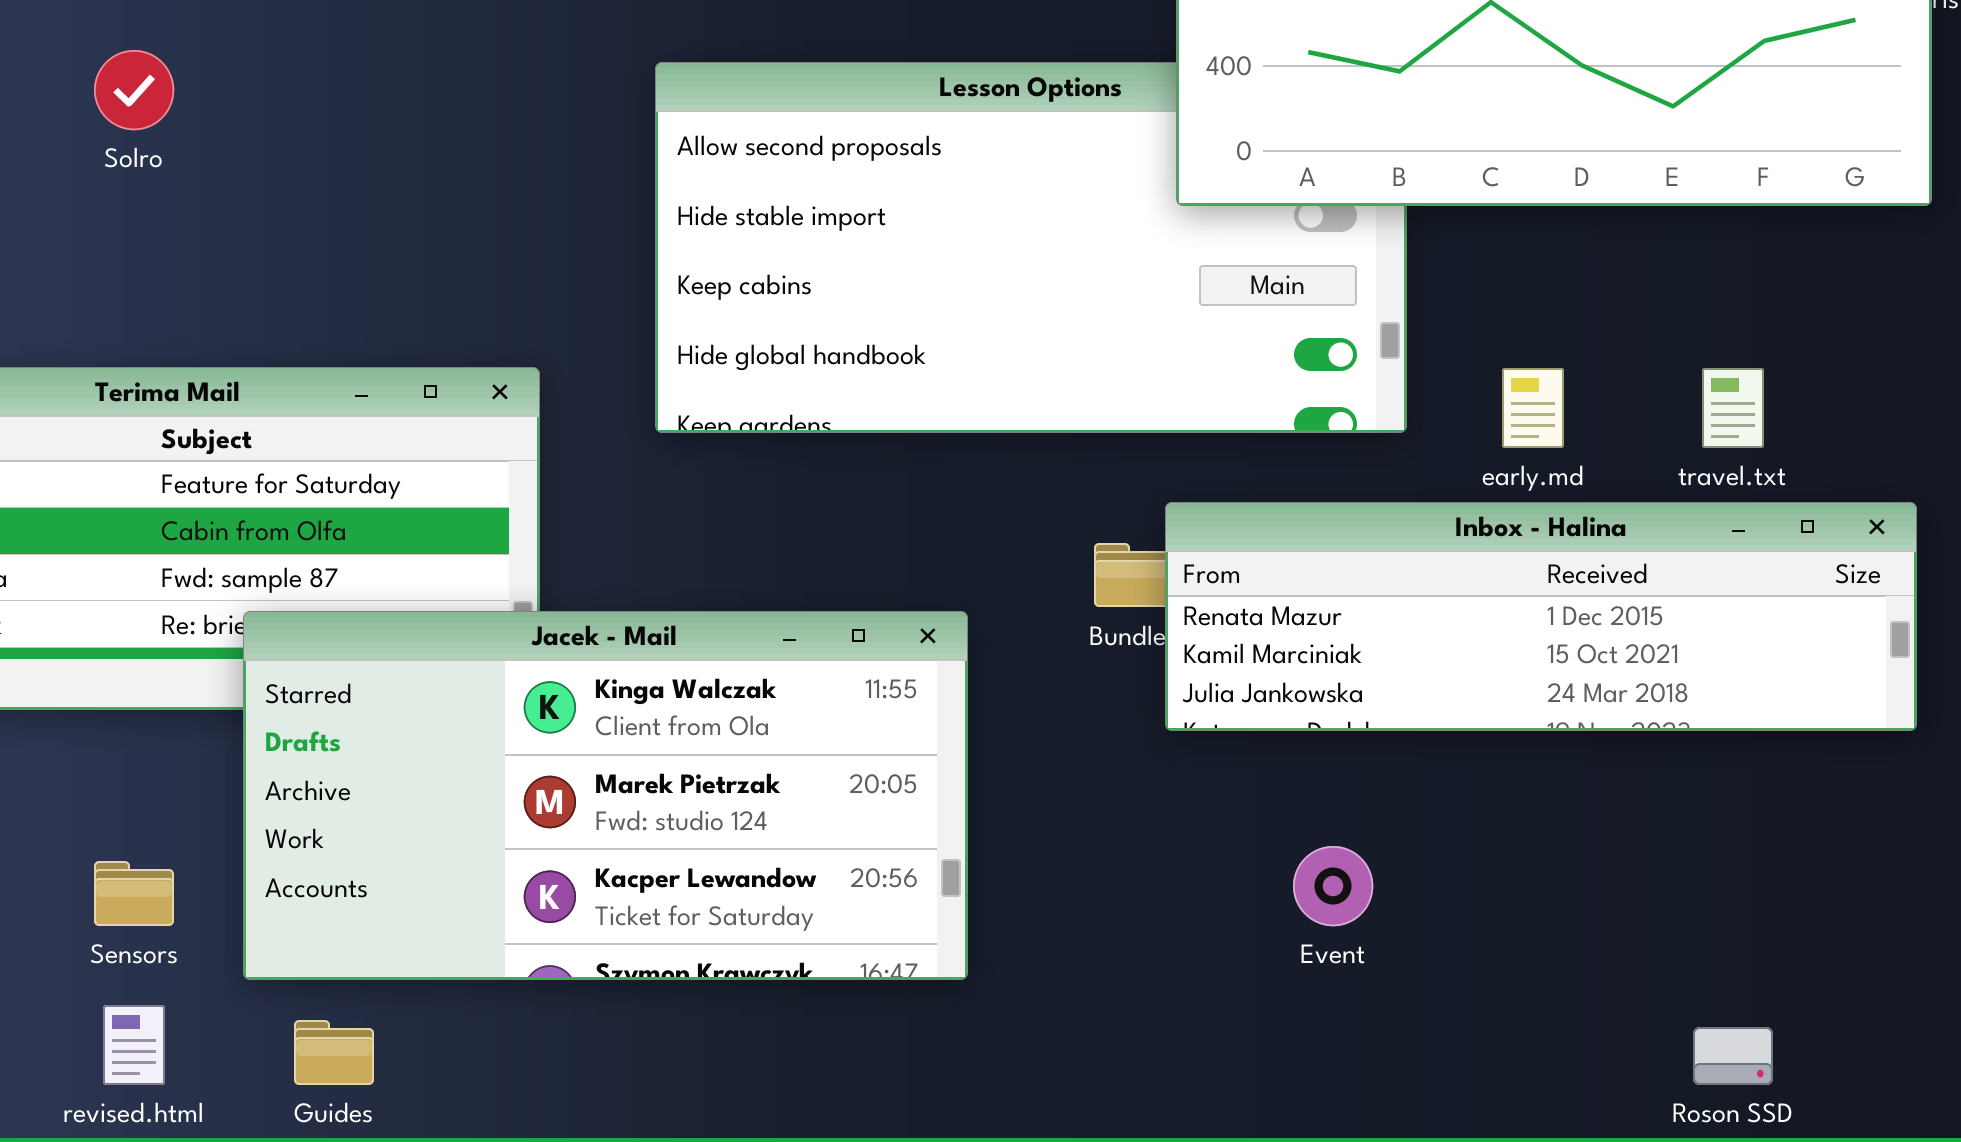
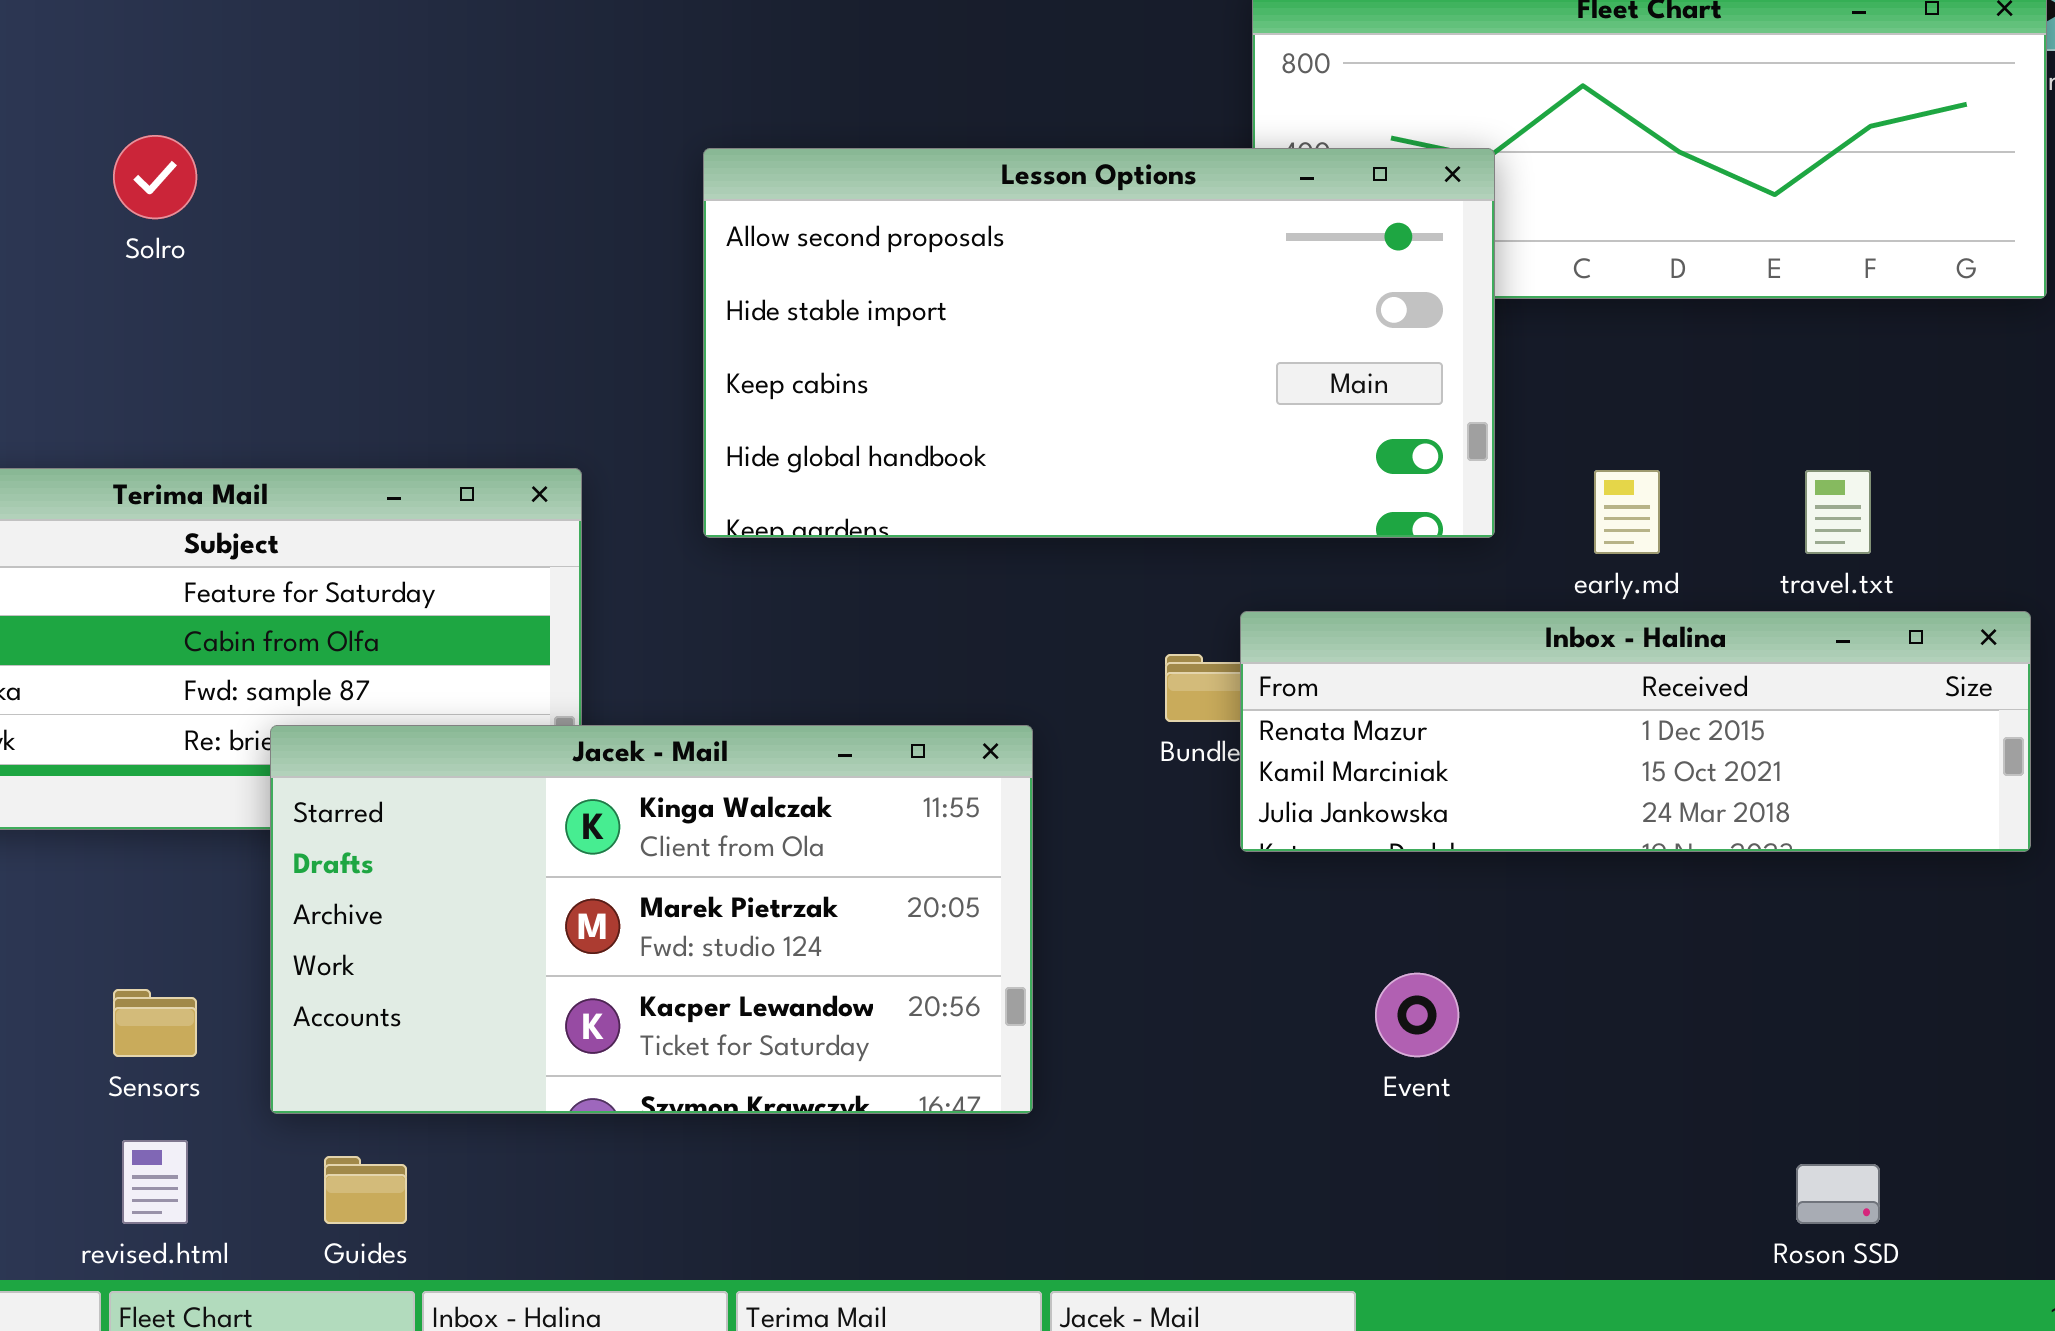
Lesson Options: [655,62,1407,433] -> [703,148,1495,538], raised

